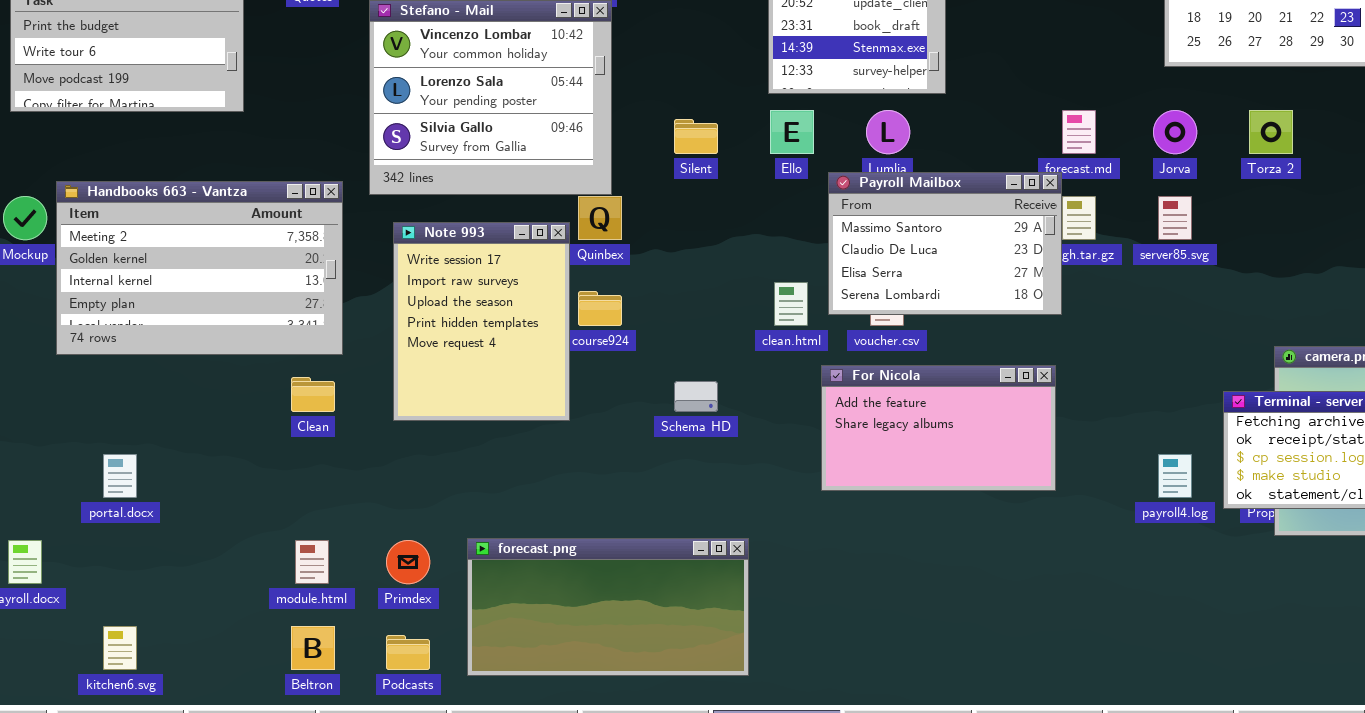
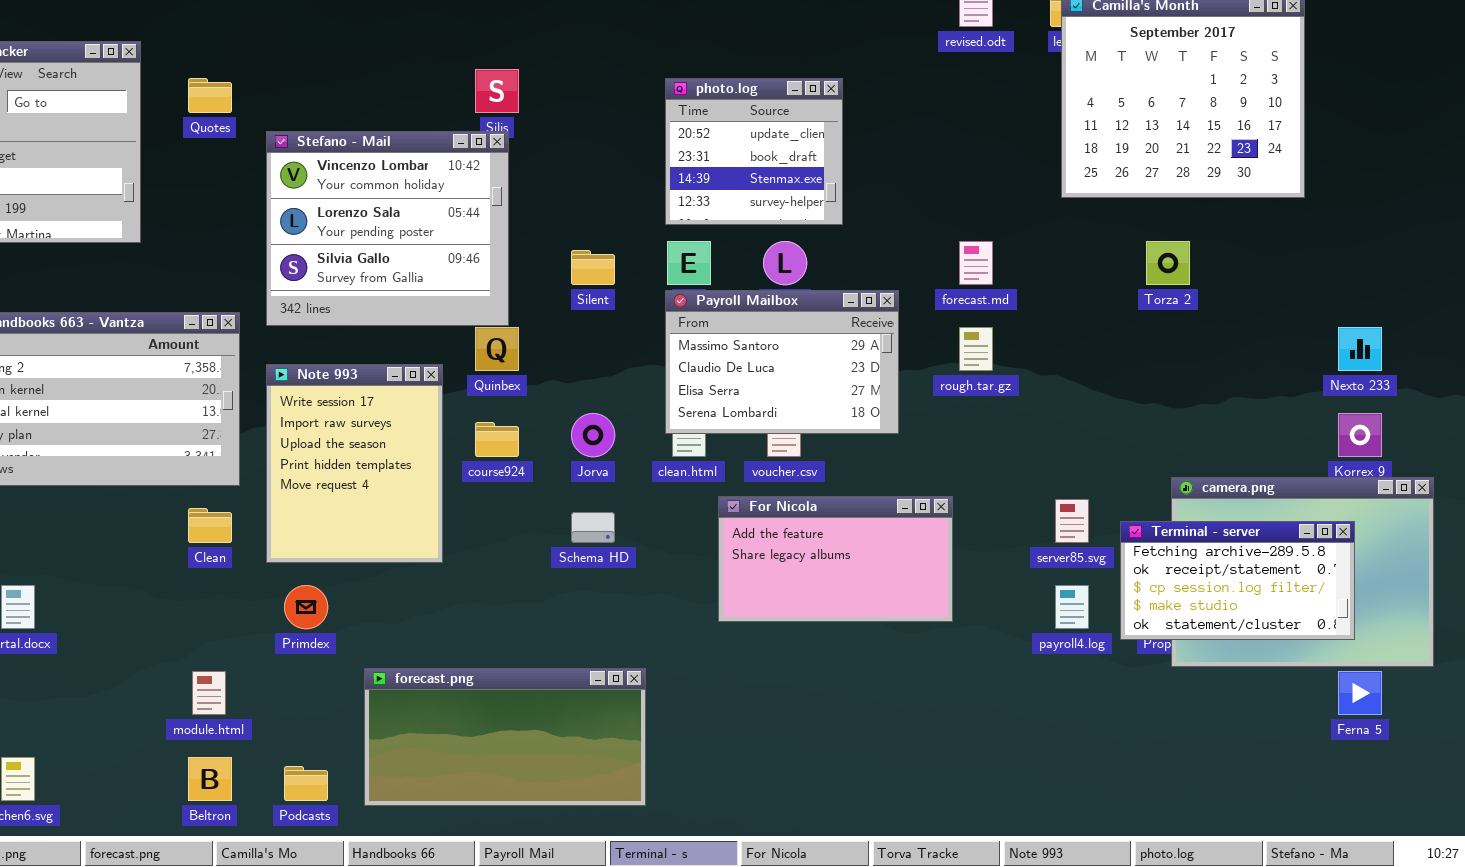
Jorva: [1153,110,1197,154] -> [571,413,615,457], moved
Payroll Mailbox: [828,172,1062,315] -> [665,290,899,434], moved
server85.svg: [1158,196,1192,240] -> [1055,499,1089,543], moved
Note 993: [393,222,570,421] -> [266,364,443,563], moved
Primdex: [386,540,430,584] -> [284,585,328,629], moved

